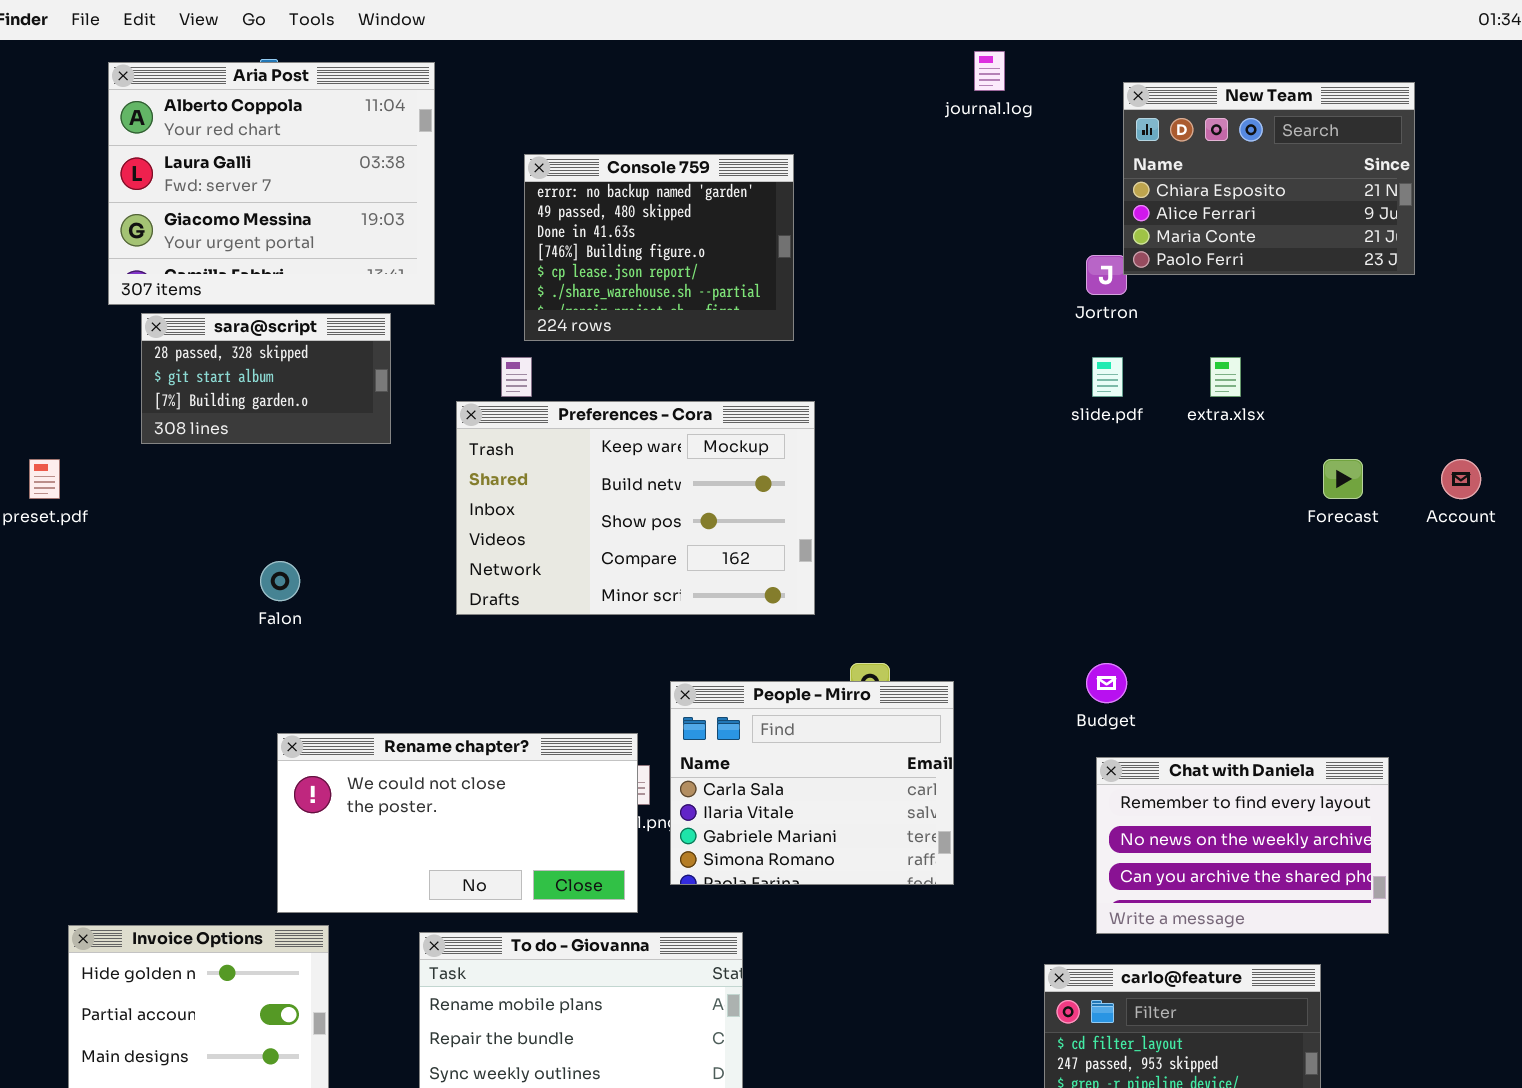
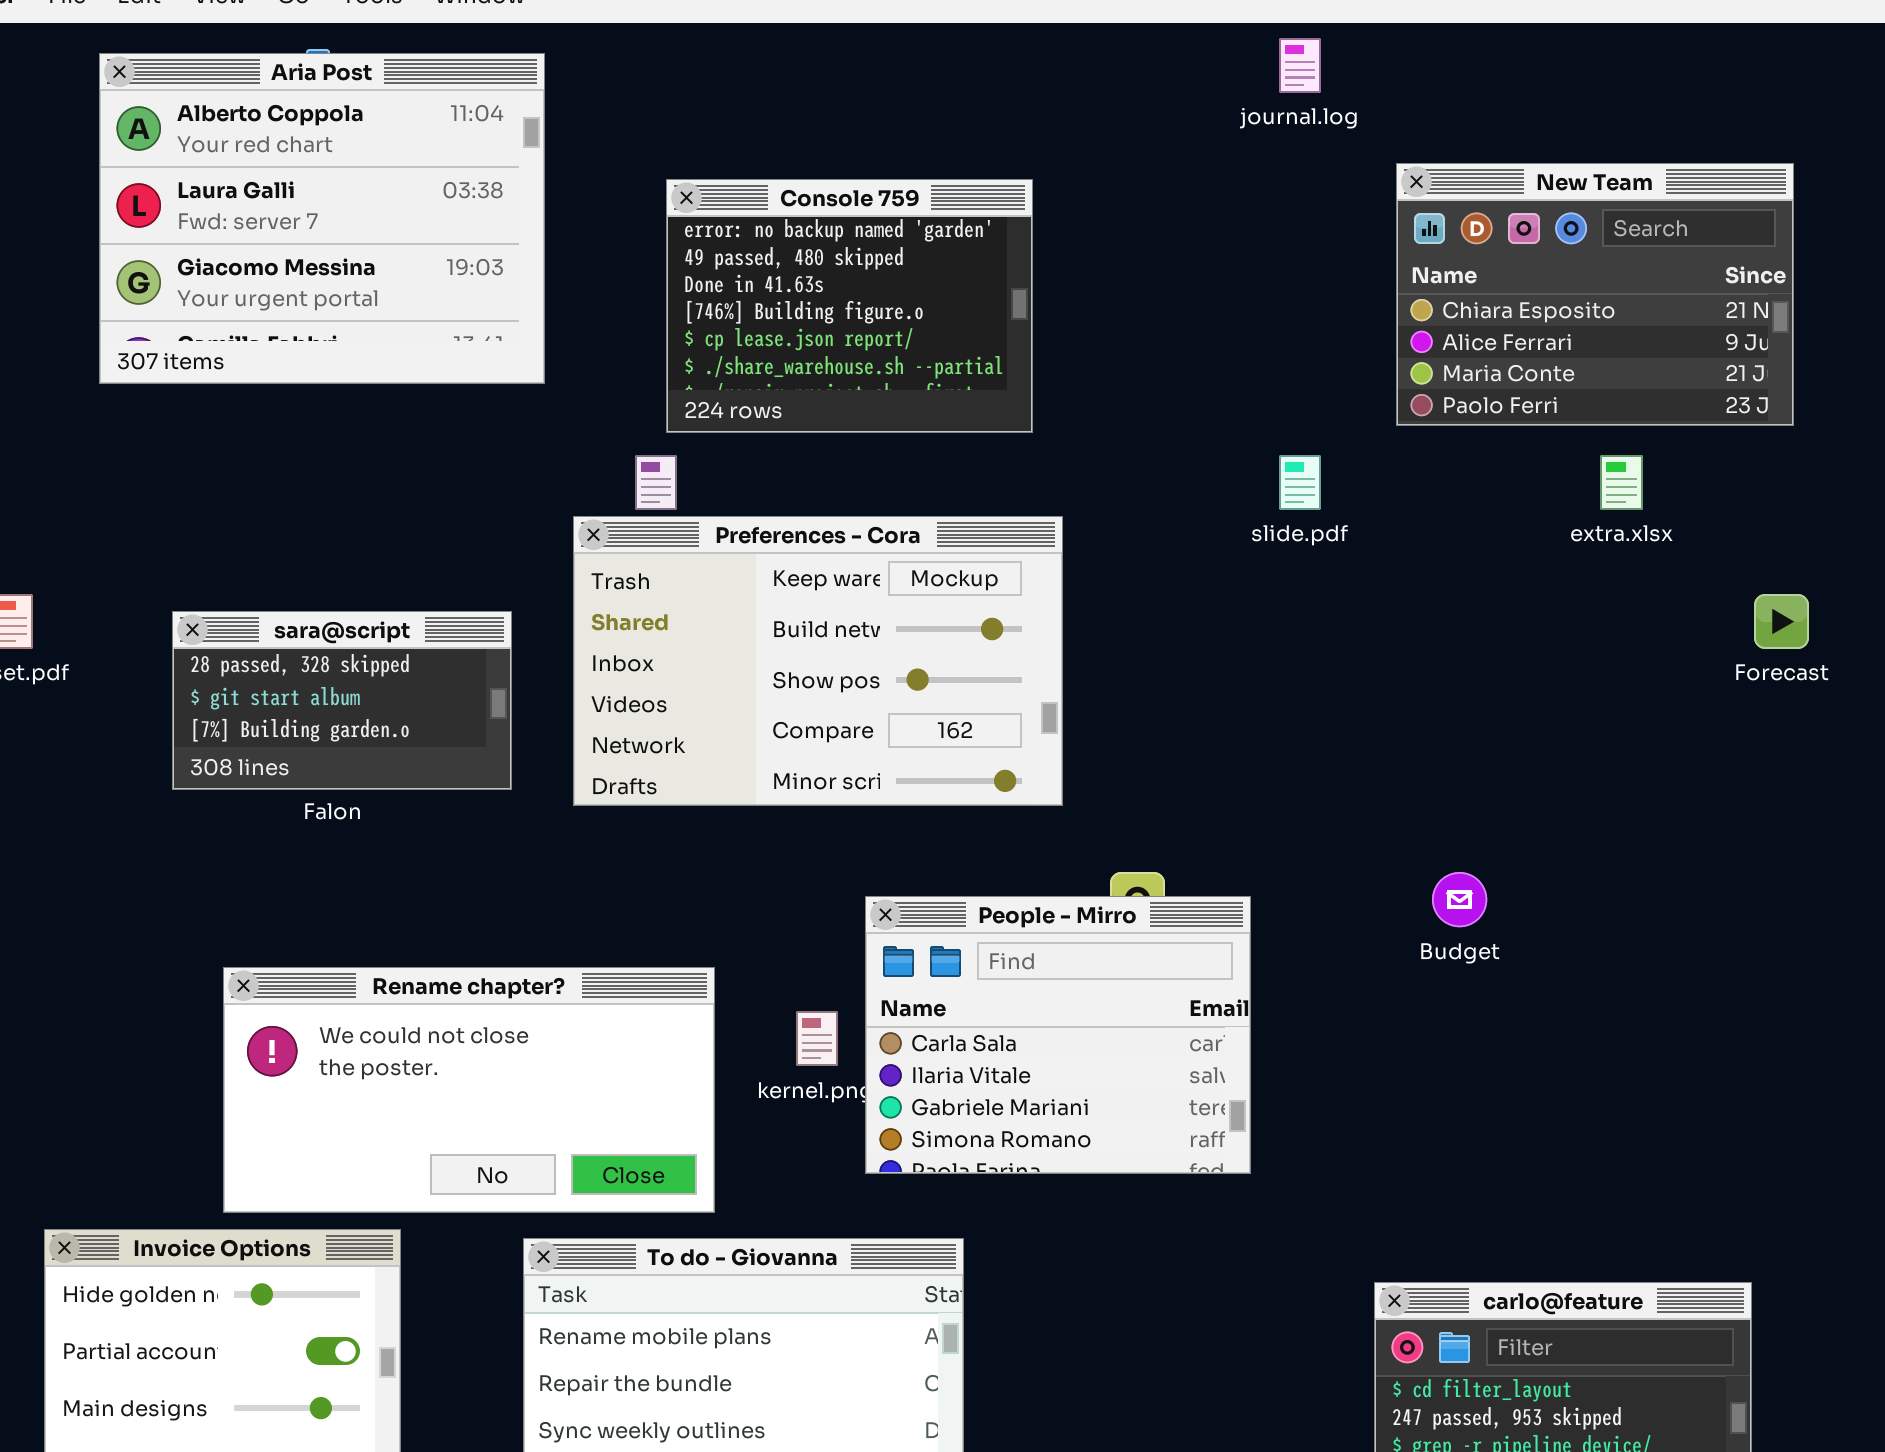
New Team: [1123,82,1415,275] -> [1396,163,1794,426], moved
sara@script: [141,313,391,444] -> [172,611,512,790], moved
slide.pdf: [1092,357,1123,397] -> [1279,455,1321,510], moved
Rename chapter?: [277,733,638,913] -> [223,967,715,1213], moved
Chat with Daniela: [1096,757,1389,934] -> none, closed

